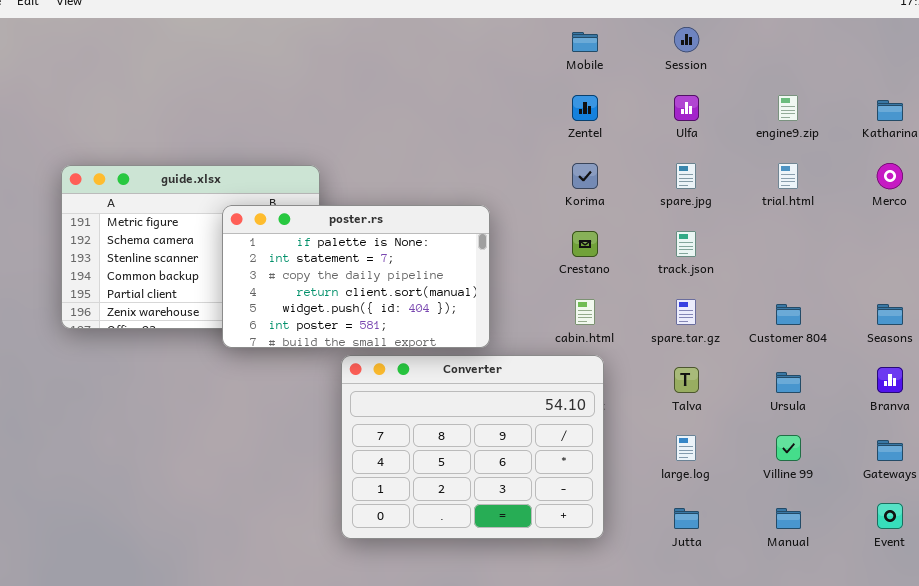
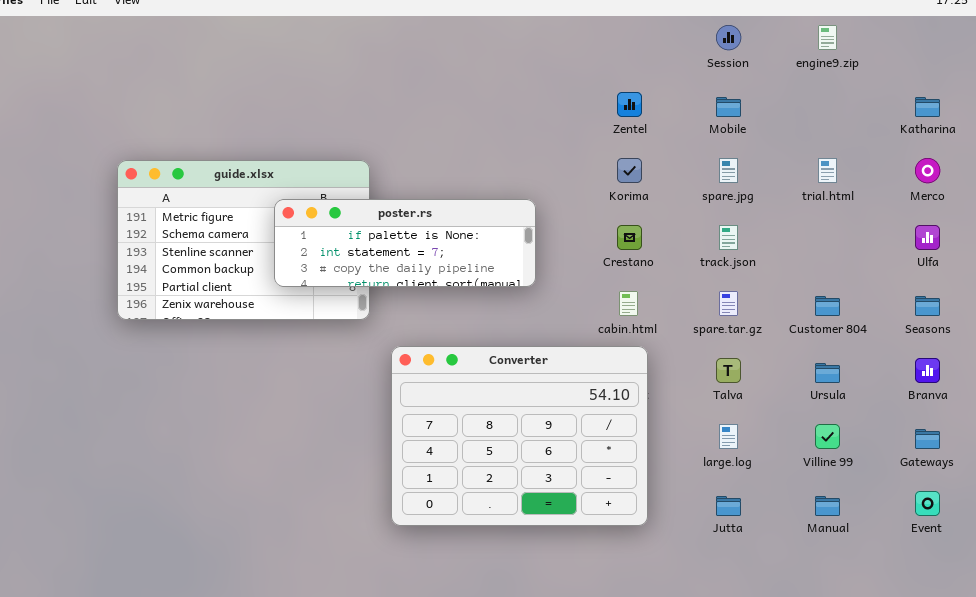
Mobile: [572,32,598,52] -> [716,97,741,117], moved
Ulfa: [674,95,699,121] -> [915,225,940,250], moved
engine9.zip: [778,95,798,121] -> [818,25,837,50], moved
poster.rs: [222,205,490,348] -> [274,199,536,287], resized

